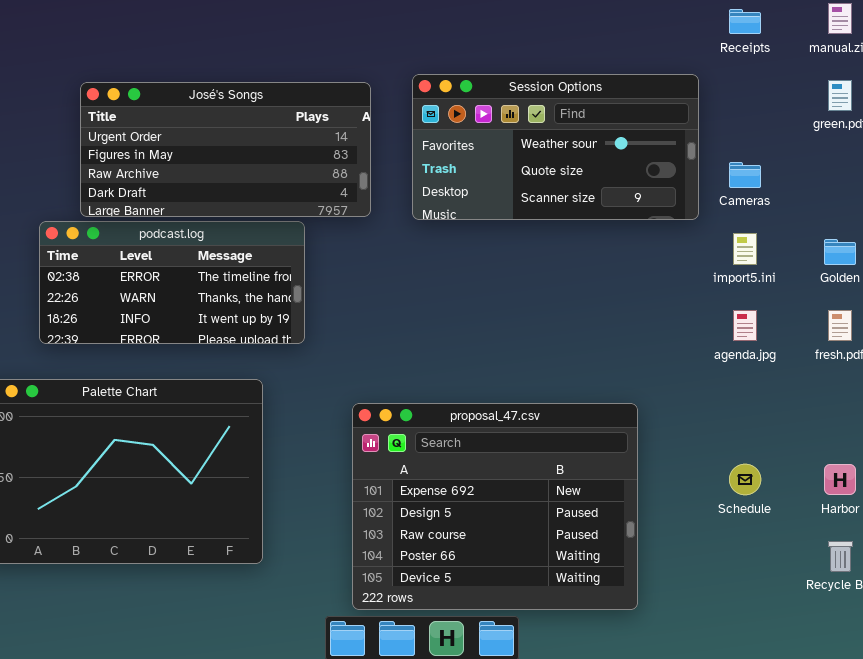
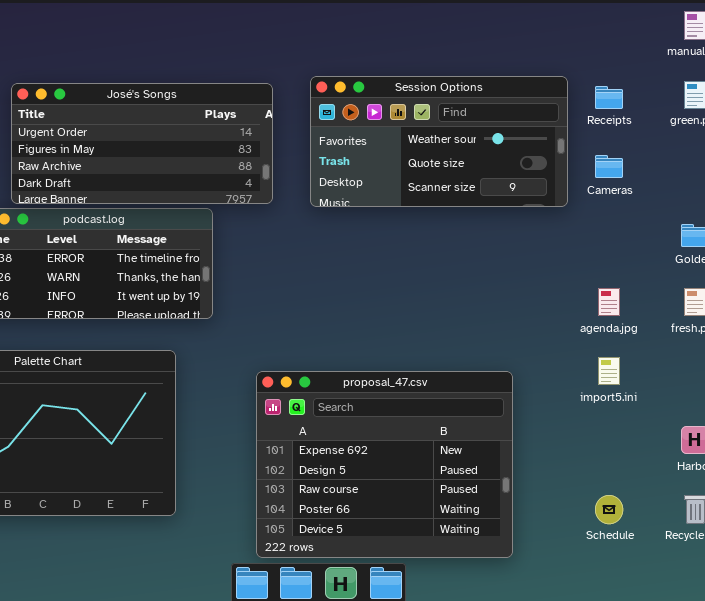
Receipts: [729,9,761,34] -> [595,86,623,109], moved
import5.ini: [733,233,757,265] -> [598,357,620,385], moved
Schedule: [729,464,761,495] -> [595,495,623,524], moved

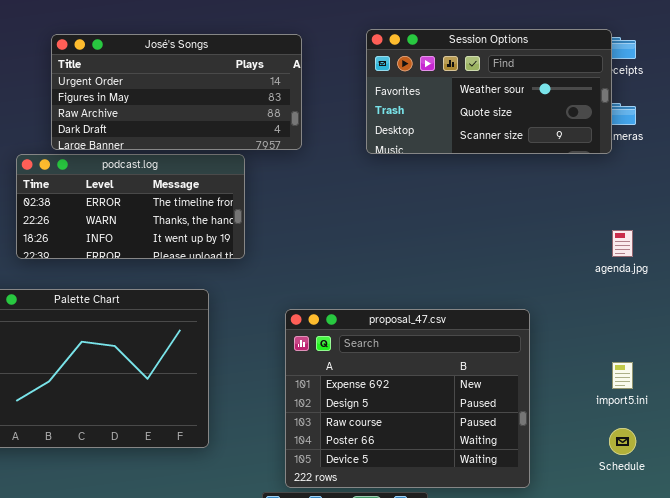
Session Options: [310,76,568,207] -> [366,29,612,154], moved
import5.ini: [598,357,620,385] -> [612,362,633,389], moved

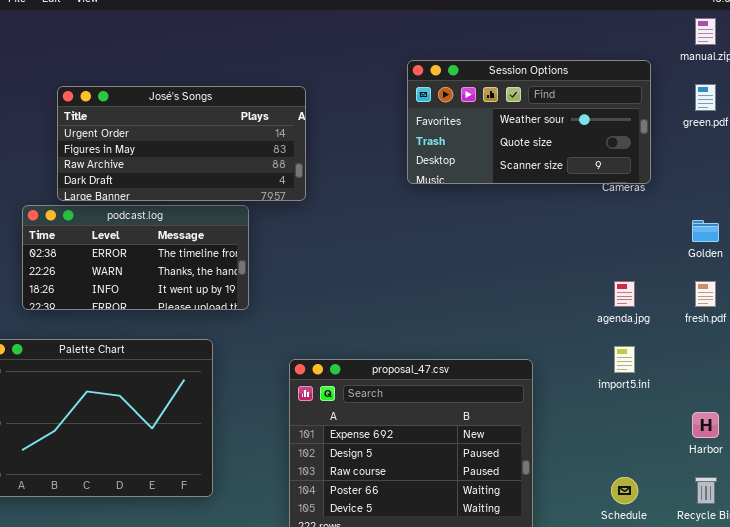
Session Options: [366,29,612,154] -> [407,60,651,184], moved
import5.ini: [612,362,633,389] -> [614,346,635,373], moved

